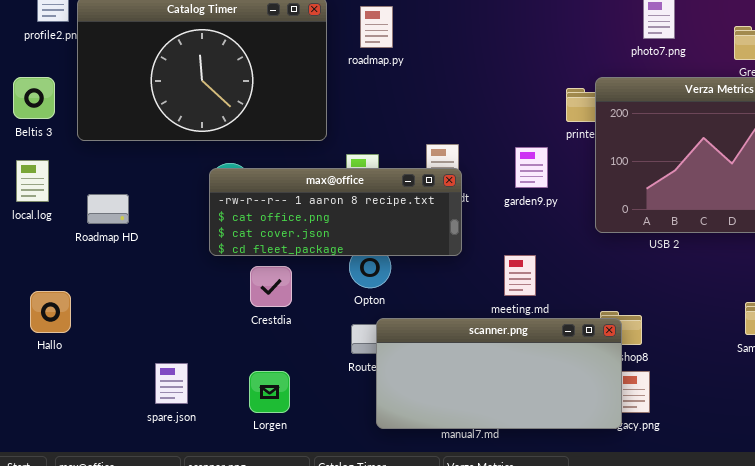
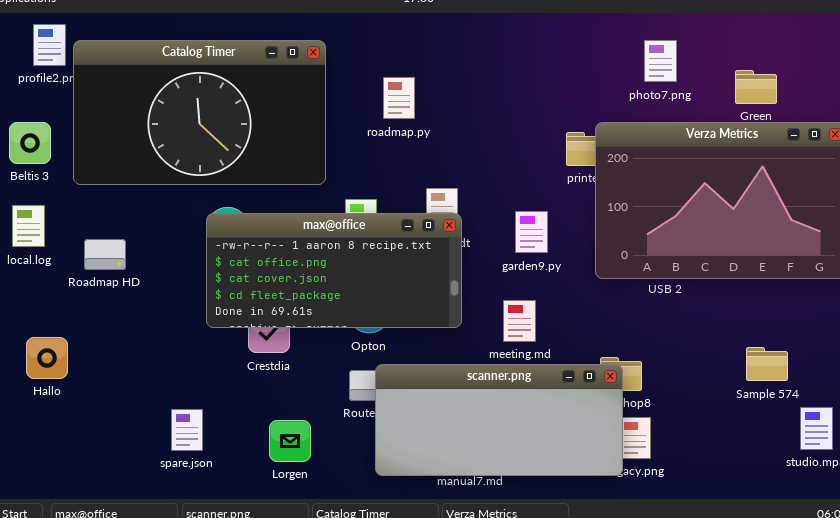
roadmap.py: [360,6,393,48] -> [383,77,415,119], moved
garden9.py: [515,147,548,188] -> [515,211,548,253], moved
max@office: [209,168,462,256] -> [206,213,462,328], resized
spare.json: [155,363,188,404] -> [171,409,203,451], moved
Lorgen: [249,371,290,413] -> [269,420,311,462], moved

